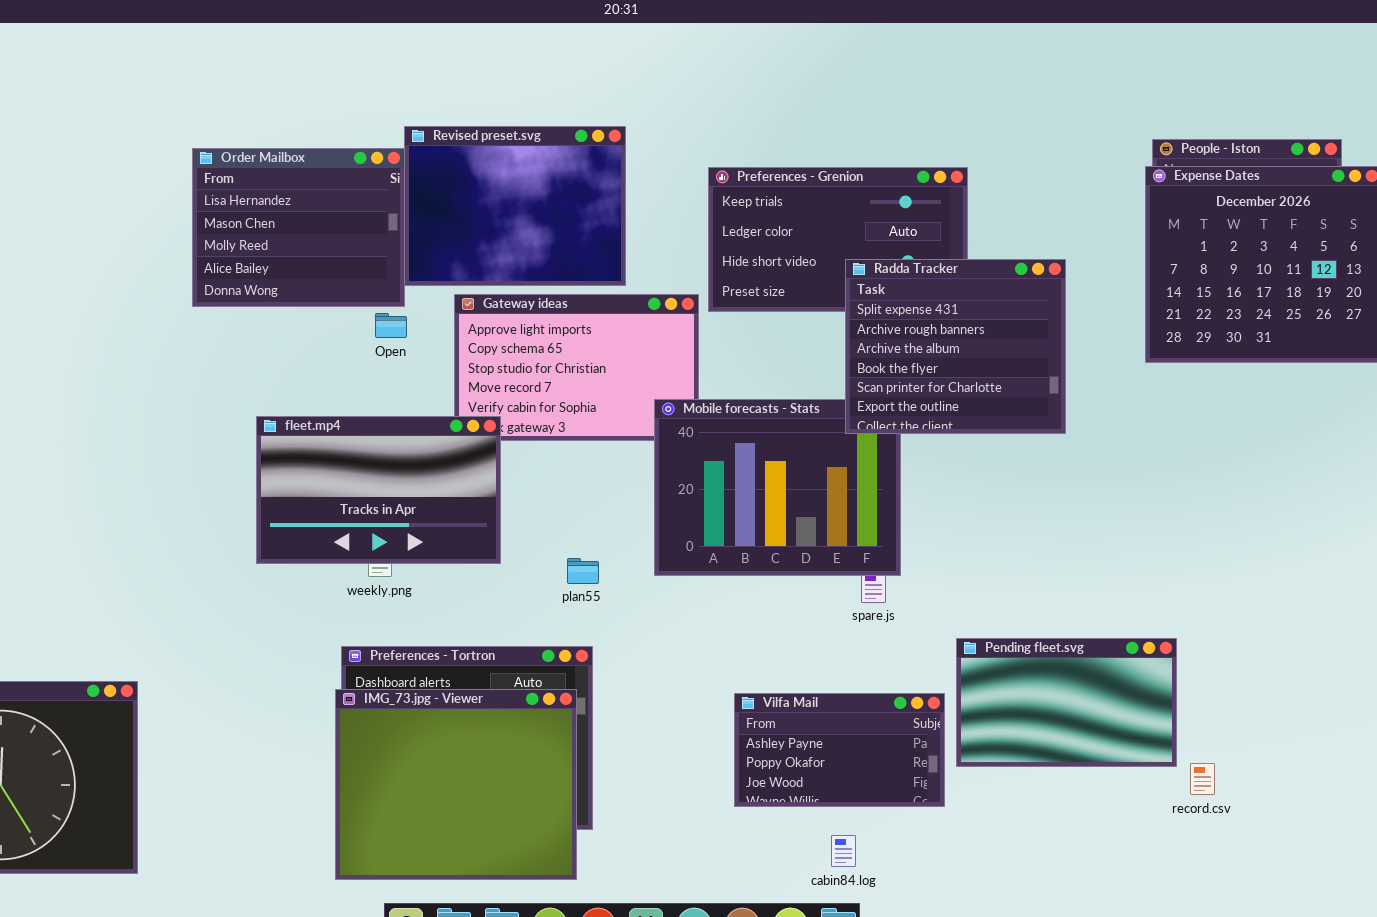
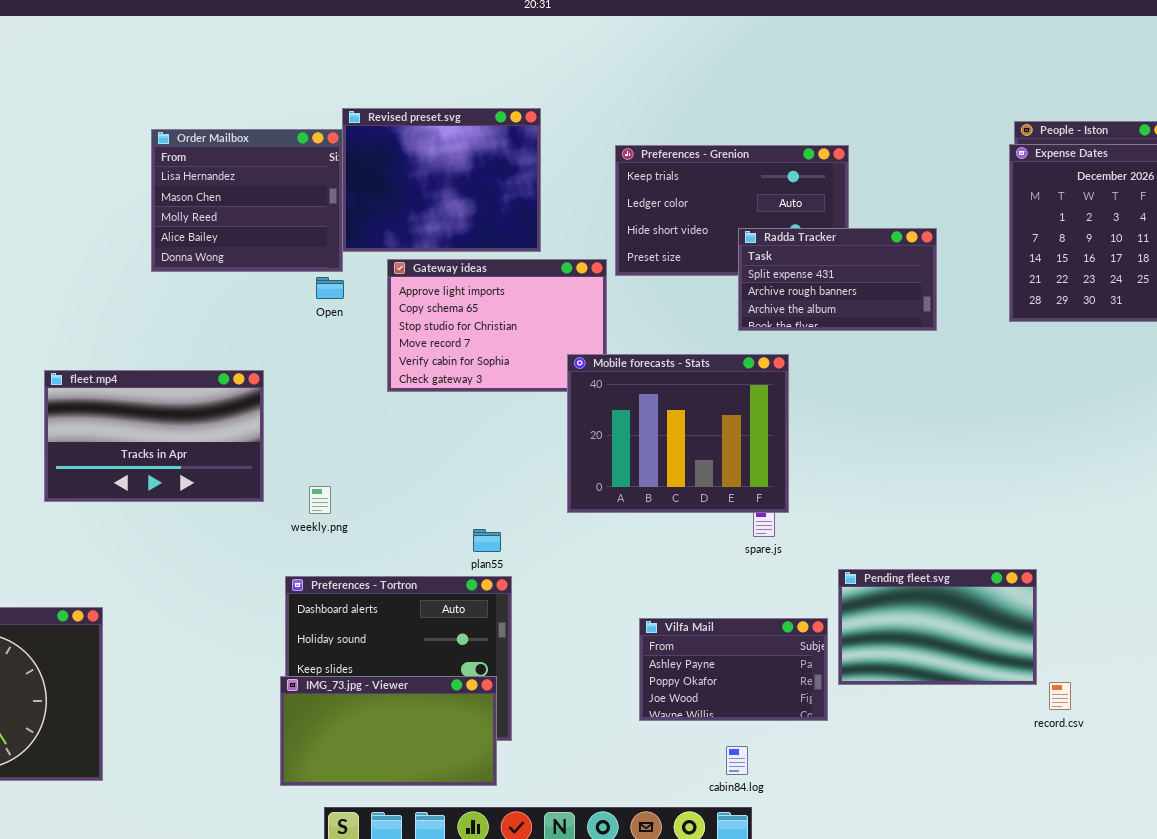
Radda Tracker: [845,259,1066,434] -> [738,228,937,331], resized
fleet.mp4: [256,416,501,564] -> [44,370,264,502], moved
plan55: [567,558,599,584] -> [473,529,501,552], moved
IMG_73.jpg - Viewer: [335,689,577,880] -> [280,676,497,786], resized

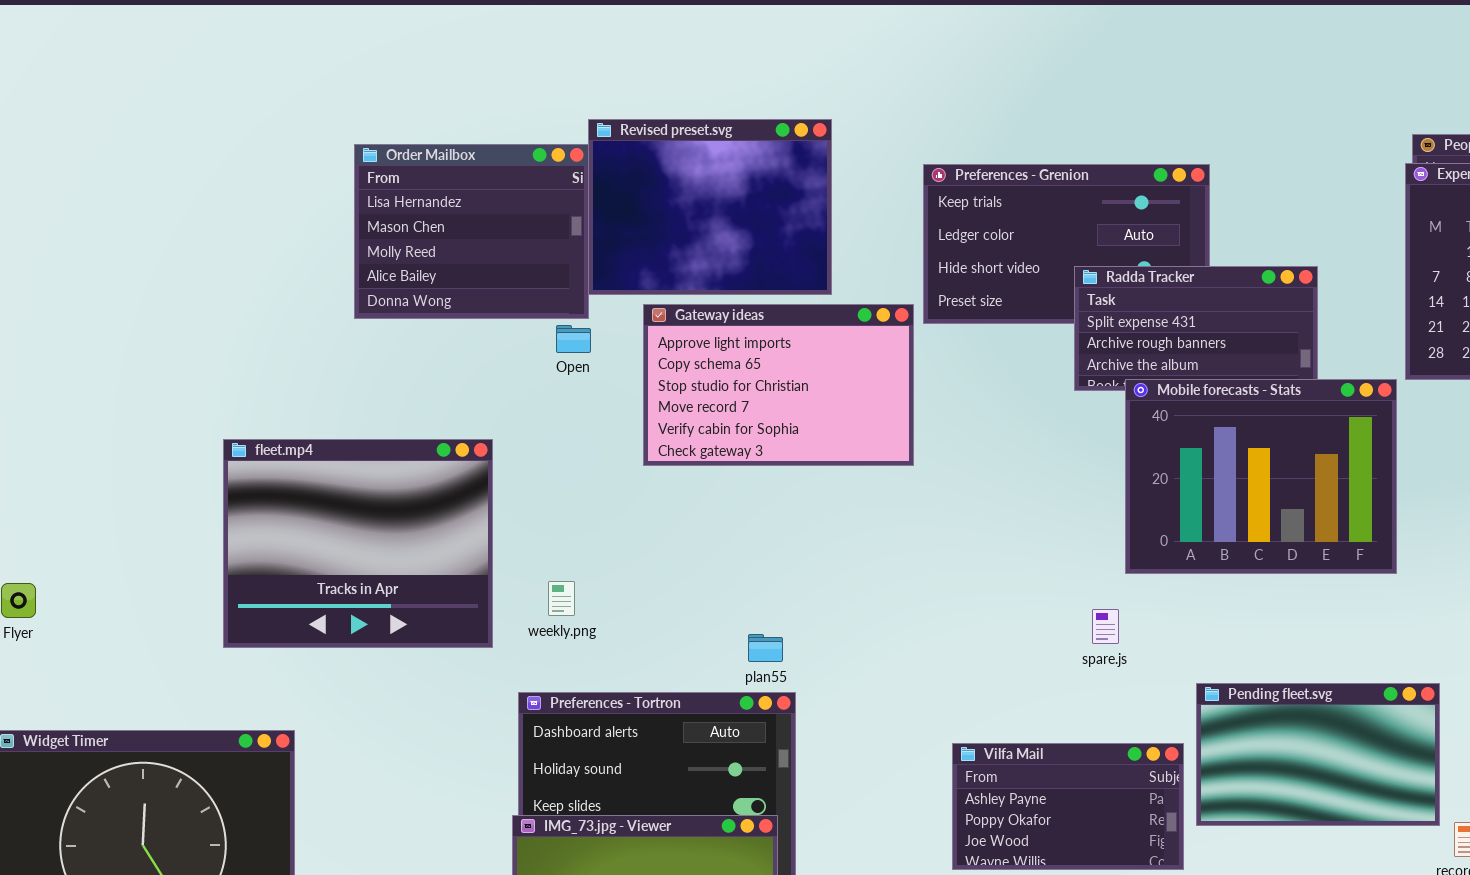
Mobile forecasts - Stats: [567,354,789,513] -> [1125,379,1397,574], moved
fleet.mp4: [44,370,264,502] -> [223,439,493,648], resized

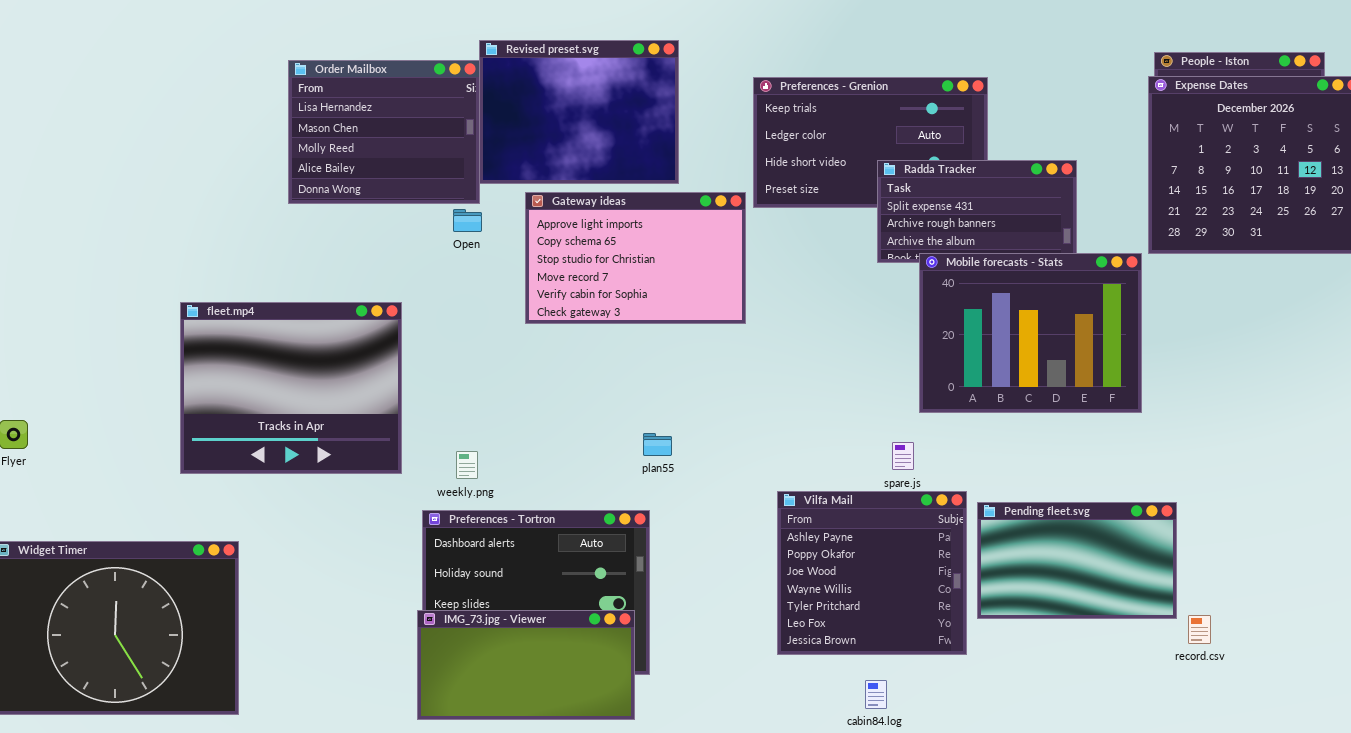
weekly.png: [548,581,575,616] -> [456,451,478,479], moved
plan55: [748,634,783,662] -> [643,433,672,456], moved
Vilfa Mail: [952,743,1184,870] -> [777,491,967,655], resized

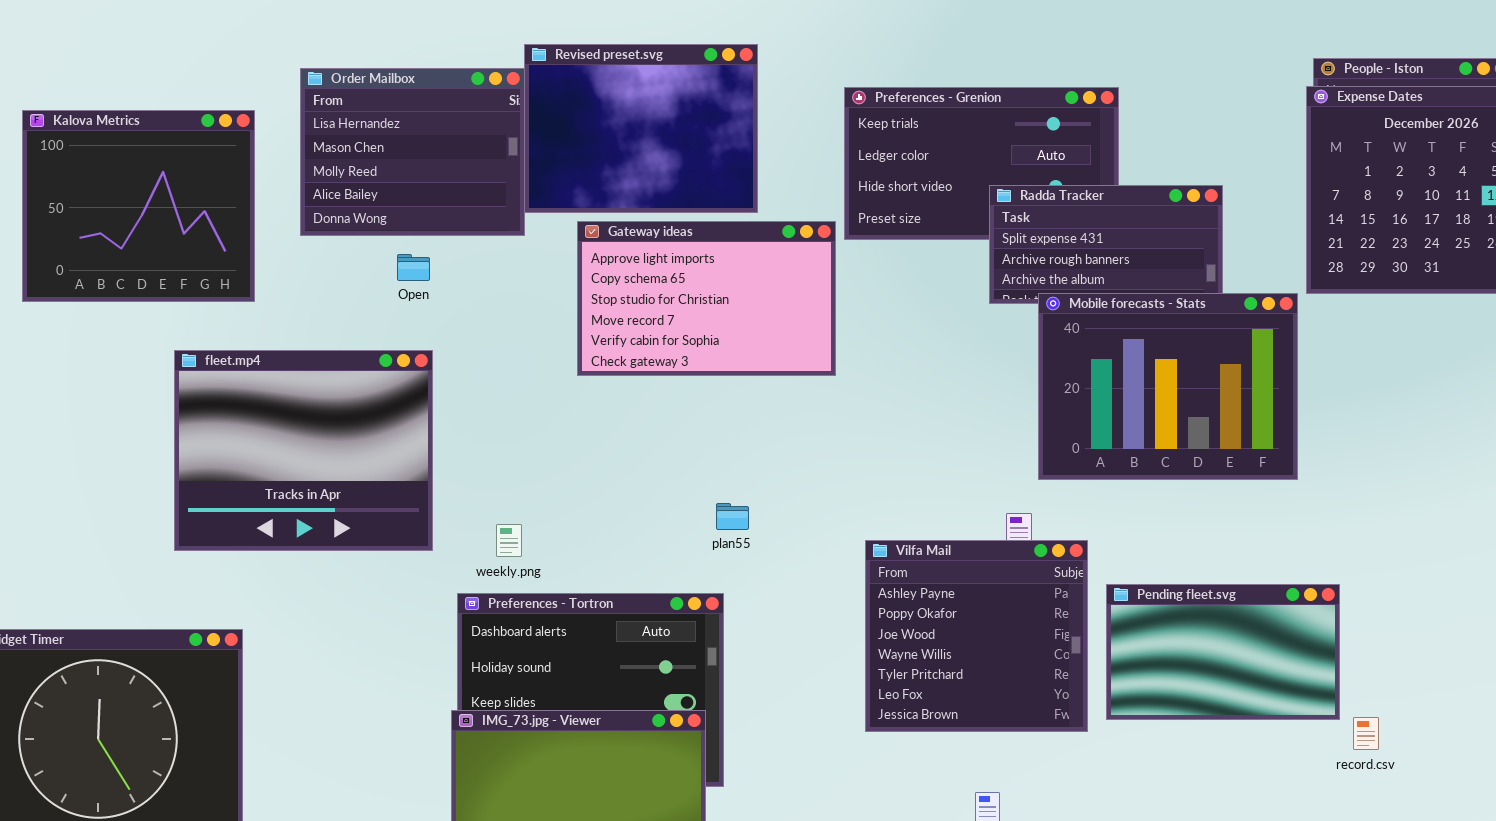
Kalova Metrics: none -> [22,110,255,302], opened
Open: [453,209,482,232] -> [397,254,430,281], moved
Vilfa Mail: [777,491,967,655] -> [865,540,1088,732], moved

